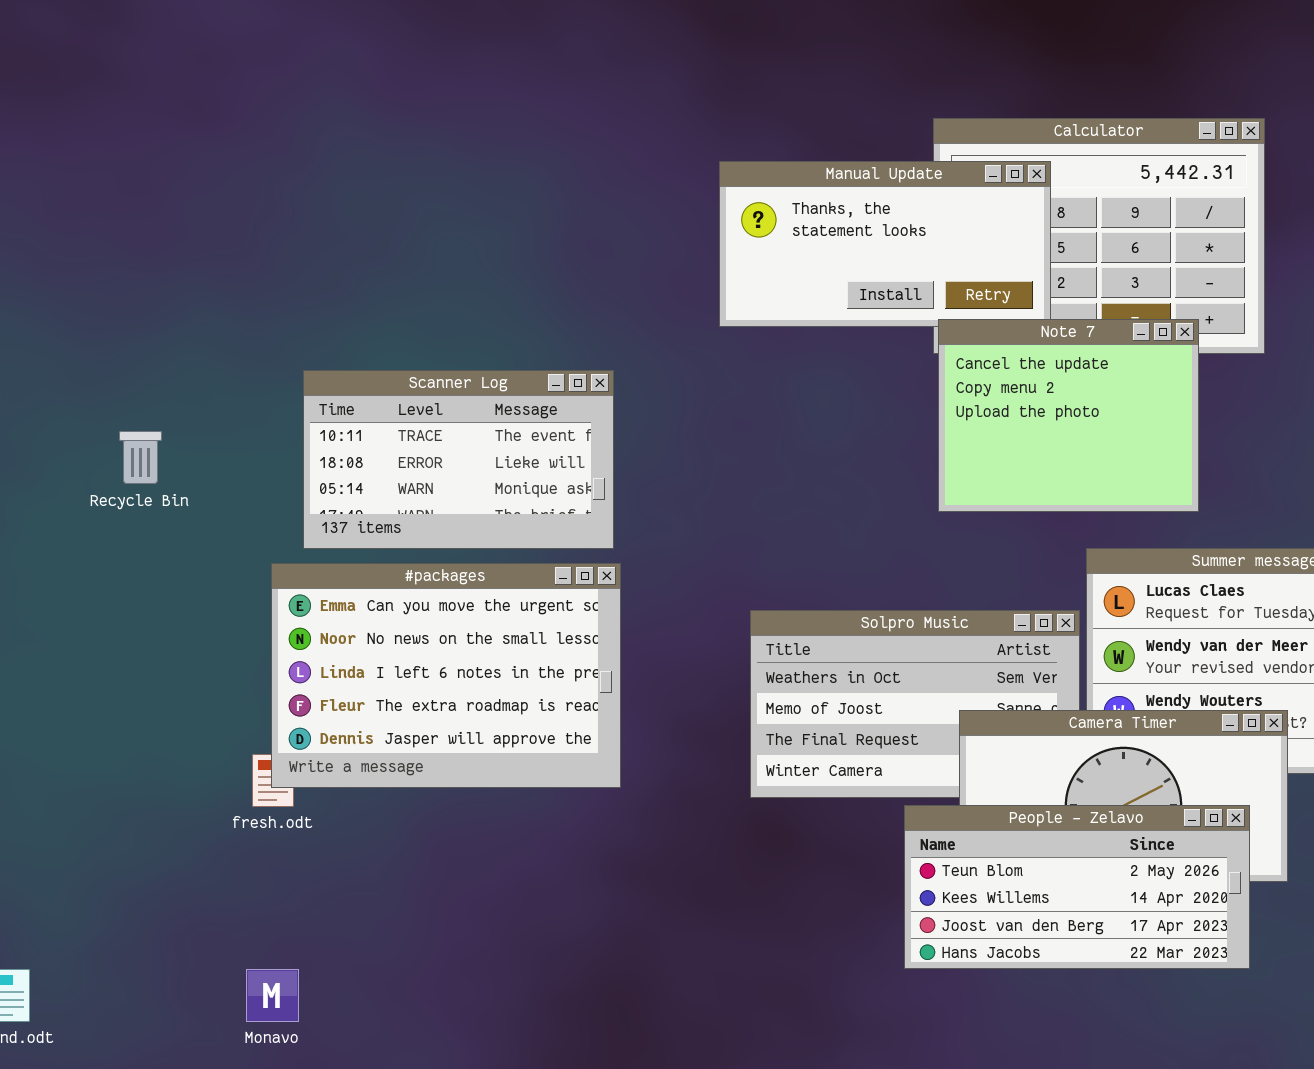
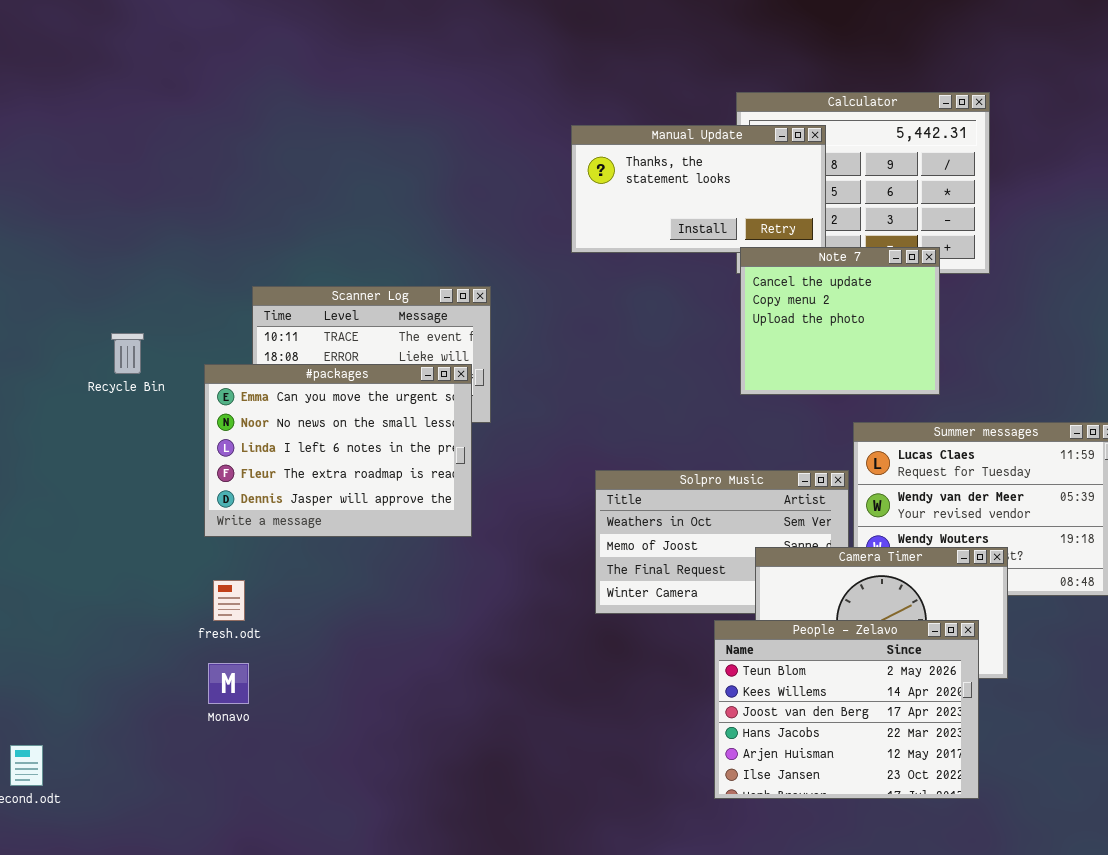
#packages: [271,563,621,788] -> [204,364,472,537], moved
People - Zelavo: [904,805,1250,969] -> [714,620,979,799], resized
Monavo: [246,969,299,1022] -> [208,663,249,704], moved

